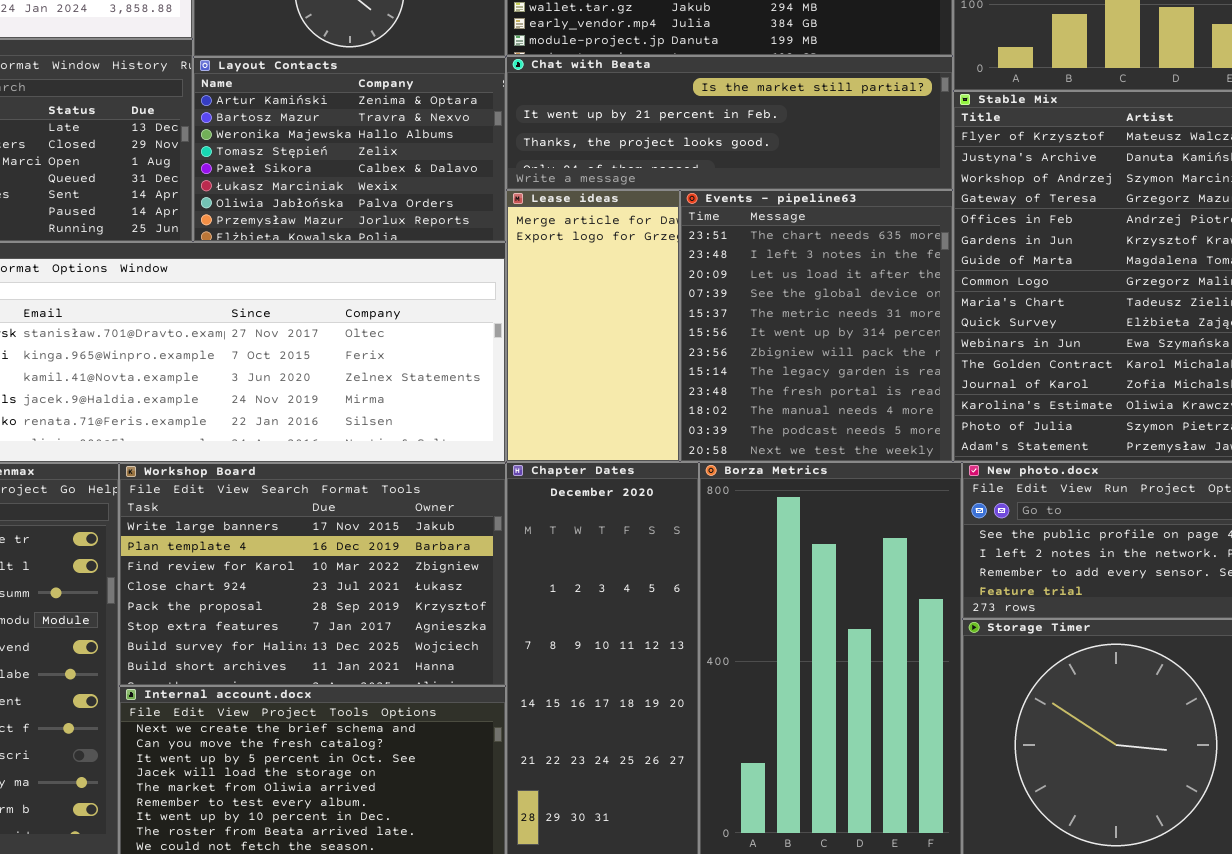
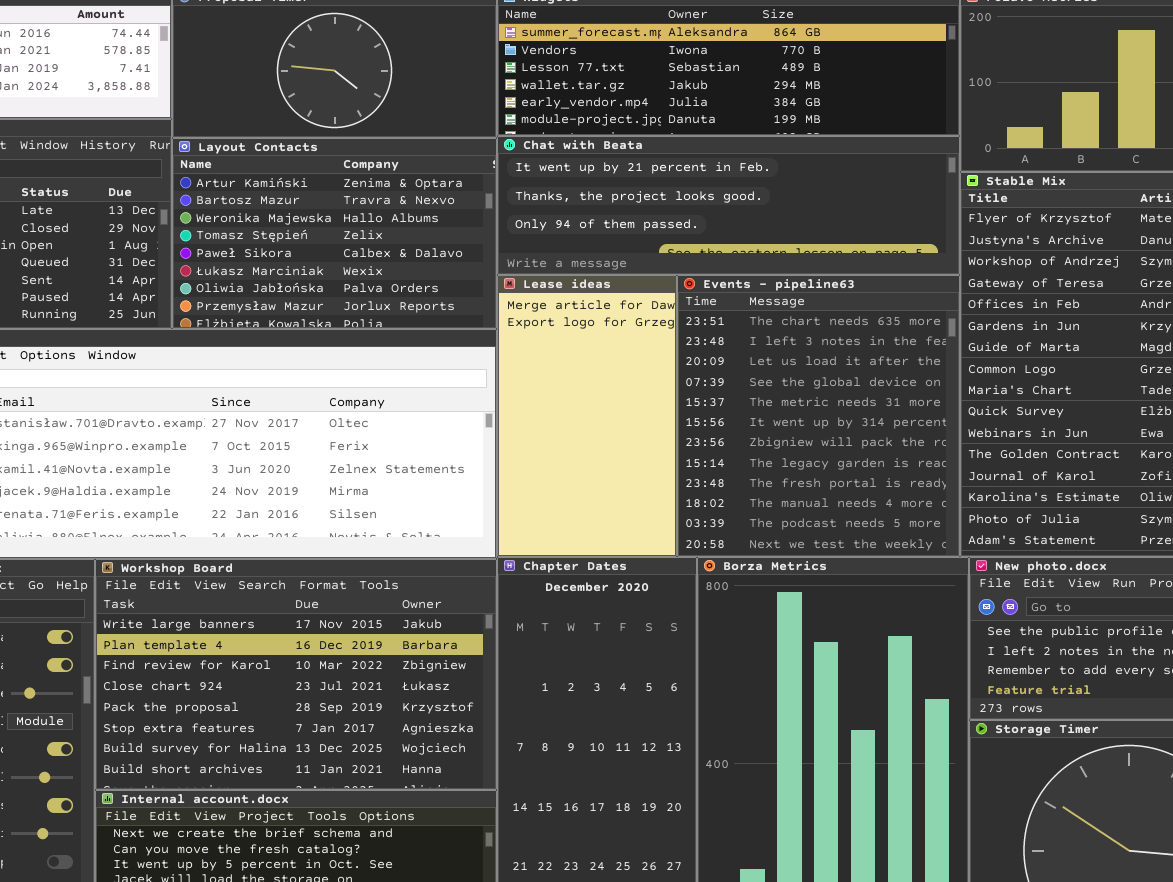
Chat with Beata: [506,56,953,190] -> [497,136,960,275], scrolled down 1 row

